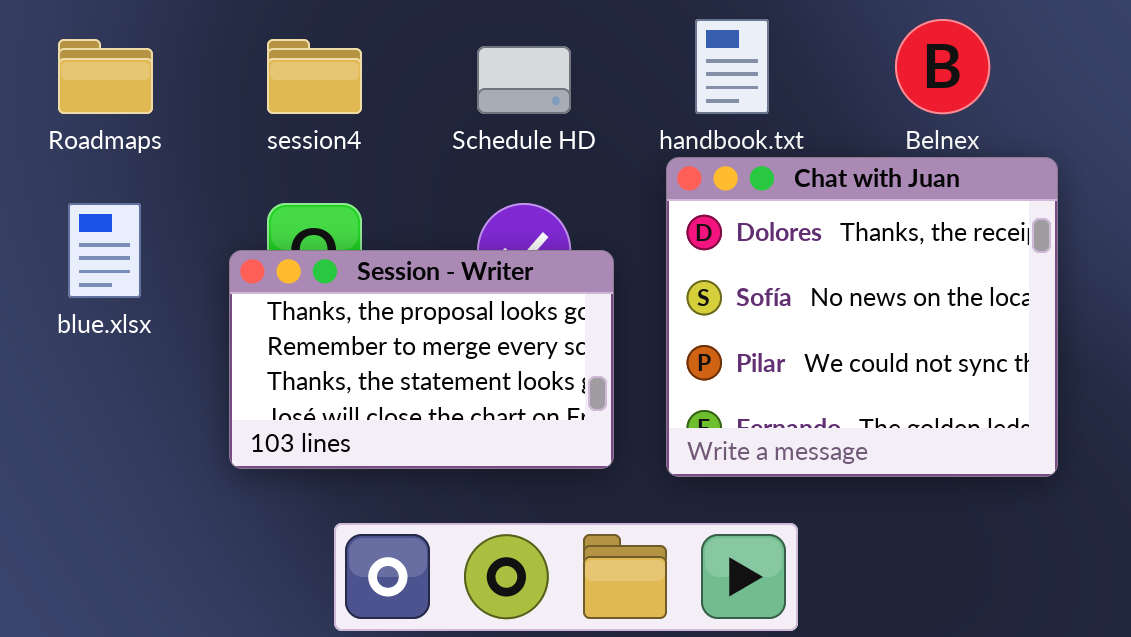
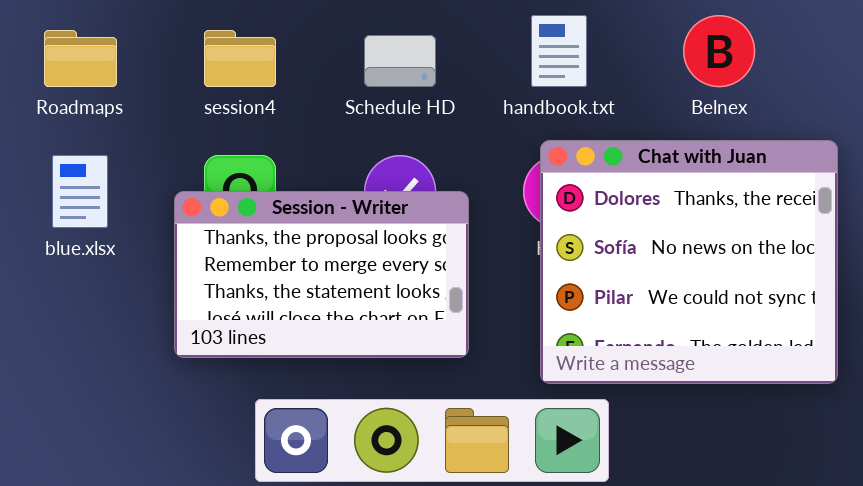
Chat with Juan: [666,157,1058,477] -> [540,140,838,384], moved

